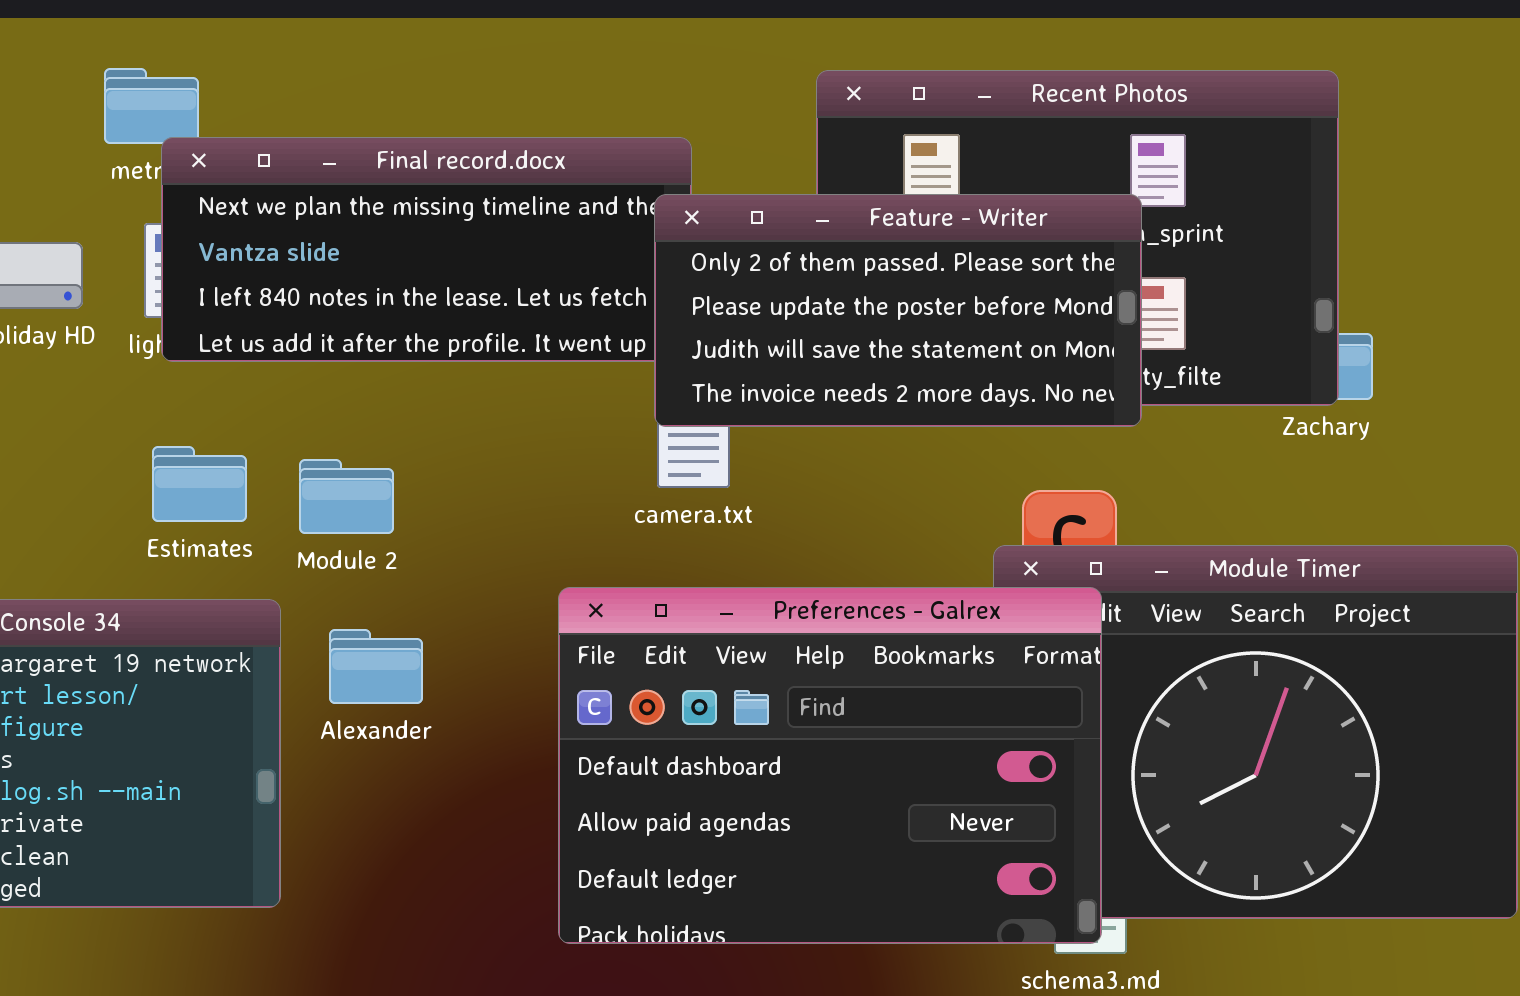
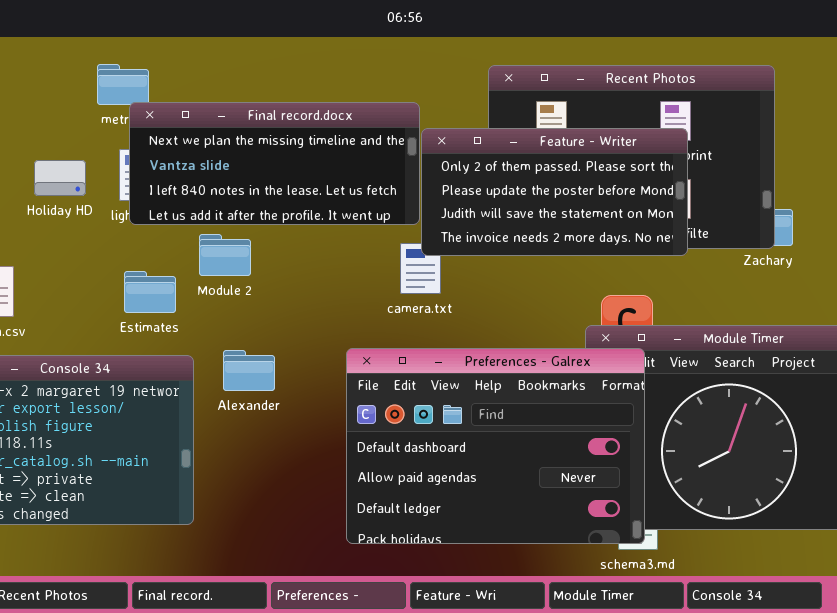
Feature - Writer: [654,194,1142,427] -> [421,128,688,256], moved
Module 2: [299,459,394,534] -> [199,234,251,276], moved
Alexander: [329,629,423,704] -> [223,350,275,391], moved

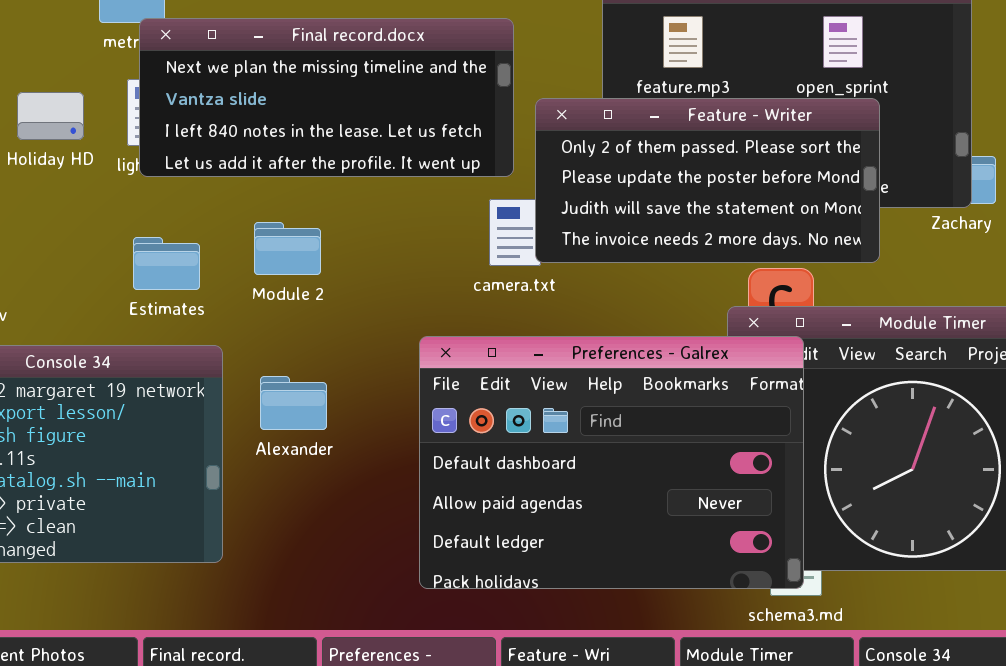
Feature - Writer: [421,128,688,256] -> [535,98,880,263], moved
Module 2: [199,234,251,276] -> [254,222,321,275], moved
Alexander: [223,350,275,391] -> [260,376,327,430], moved

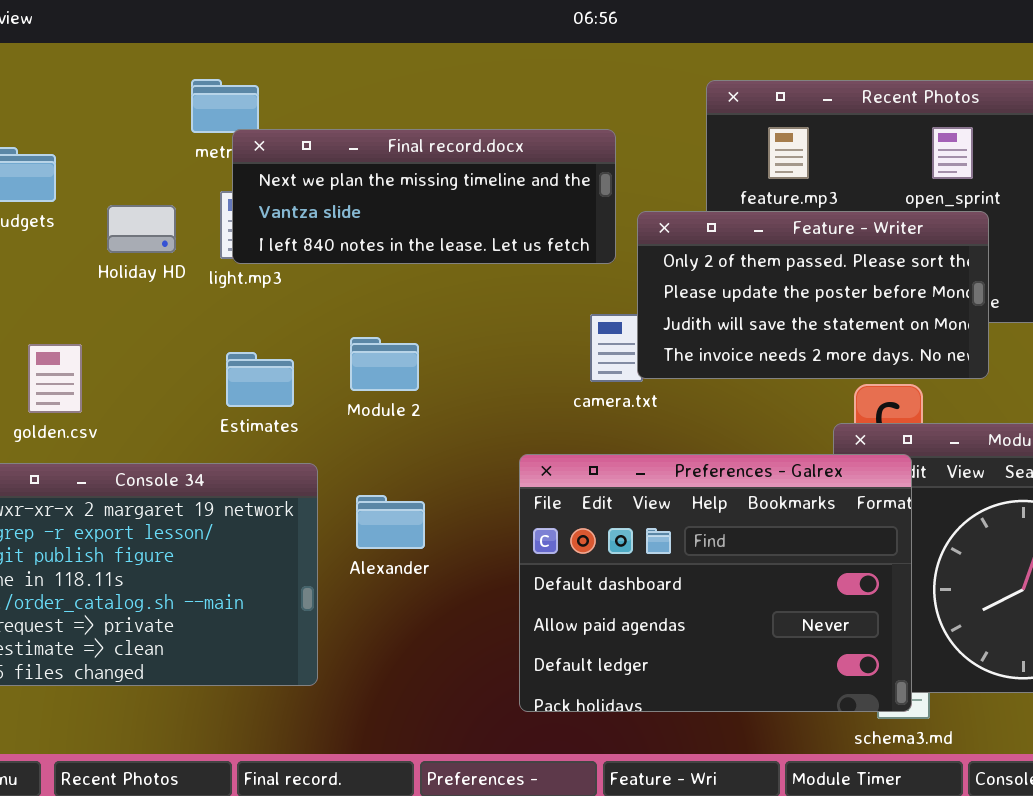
Final record.docx: [139,18,514,177] -> [232,129,616,264], resized

